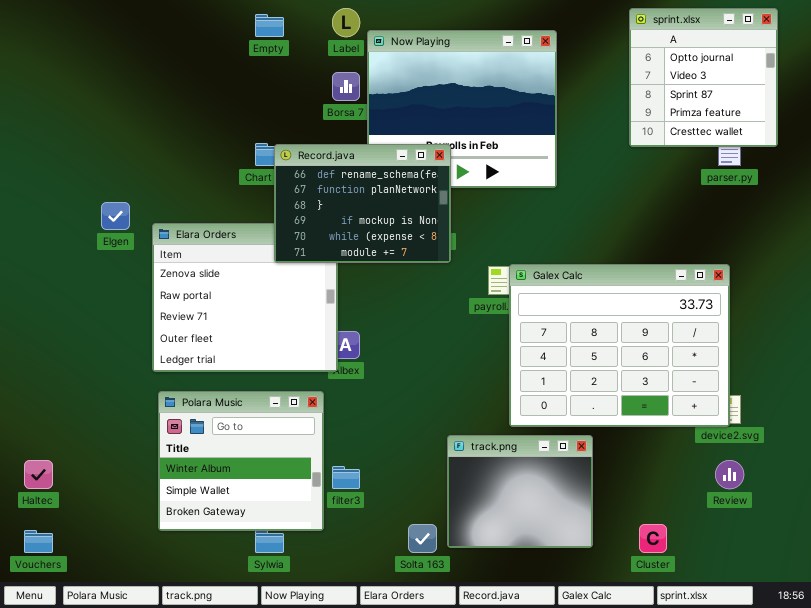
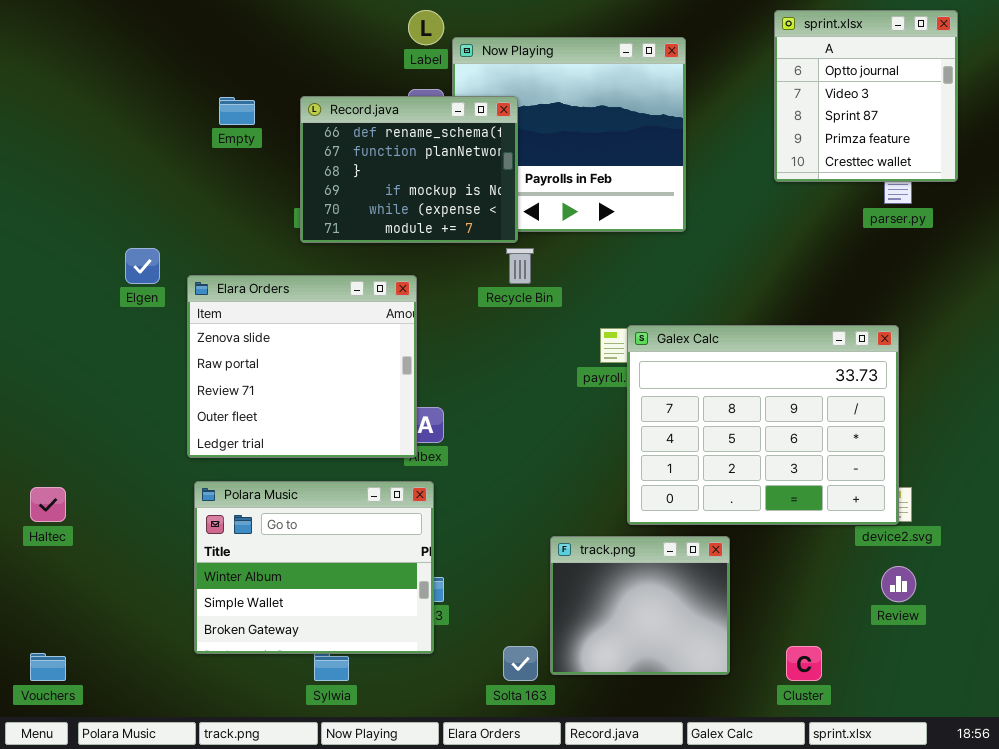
Empty: [255,14,284,37] -> [219,97,255,125], moved
Record.java: [274,144,451,263] -> [300,96,518,243], moved
Polara Music: [158,391,324,531] -> [194,481,434,654], resized
Haltec: [24,460,53,489] -> [30,487,66,522], moved

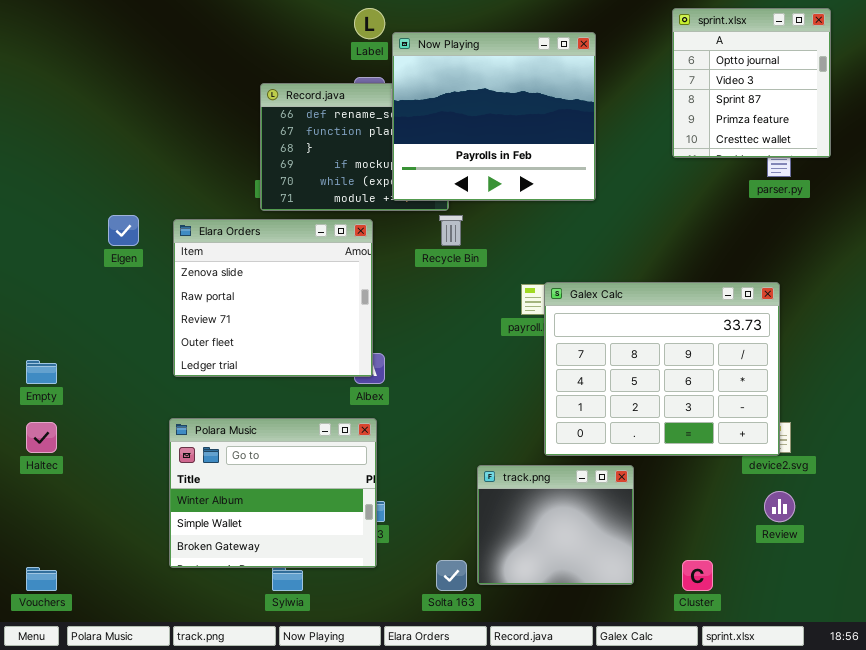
Now Playing: [452,37,686,232] -> [392,32,596,201], raised
Empty: [219,97,255,125] -> [26,360,57,384], moved
Elara Orders: [187,275,417,458] -> [173,219,373,377], moved

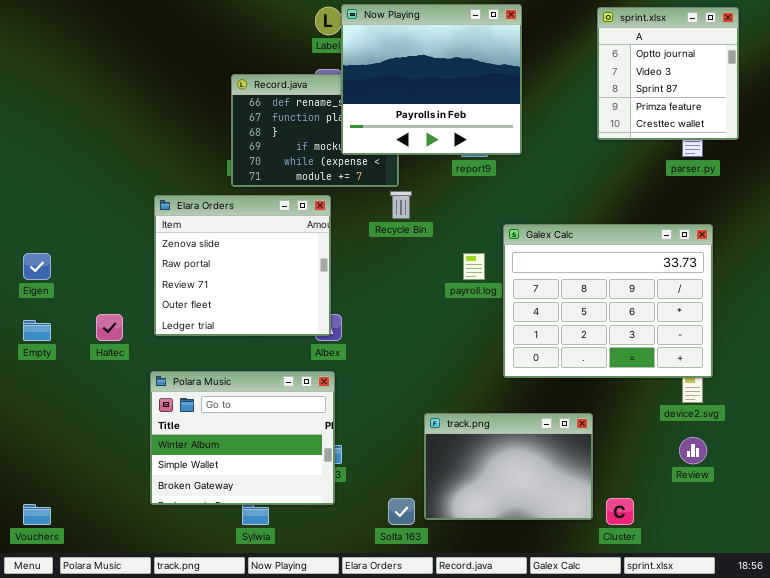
Now Playing: [392,32,596,201] -> [341,4,522,155], moved
Elgen: [108,215,139,246] -> [23,253,51,280], moved
Galex Calc: [544,282,780,456] -> [503,224,713,378], moved
Haltec: [26,422,57,453] -> [96,314,123,341], moved
track.png: [477,465,634,585] -> [424,413,593,520], resized

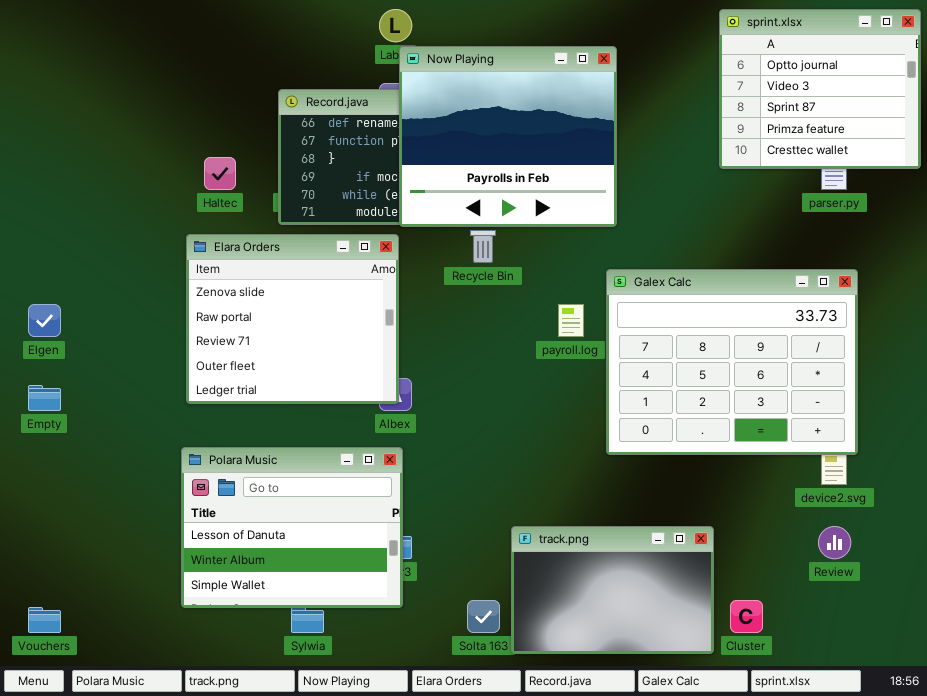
Now Playing: [341,4,522,155] -> [399,46,617,227], moved
sprint.xlsx: [597,7,739,140] -> [719,9,921,169], resized
Haltec: [96,314,123,341] -> [204,157,236,190], moved
Polara Music: [150,371,335,505] -> [181,447,403,608], scrolled up 1 row
track.png: [424,413,593,520] -> [511,526,714,654], moved

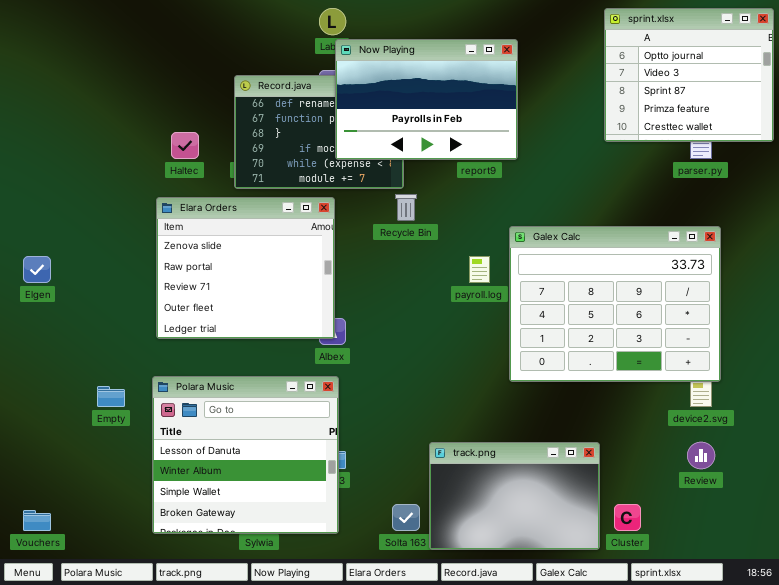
Now Playing: [399,46,617,227] -> [335,39,518,160], resized
Empty: [28,385,61,411] -> [97,386,125,407], moved
Polara Music: [181,447,403,608] -> [152,376,339,534], resized

